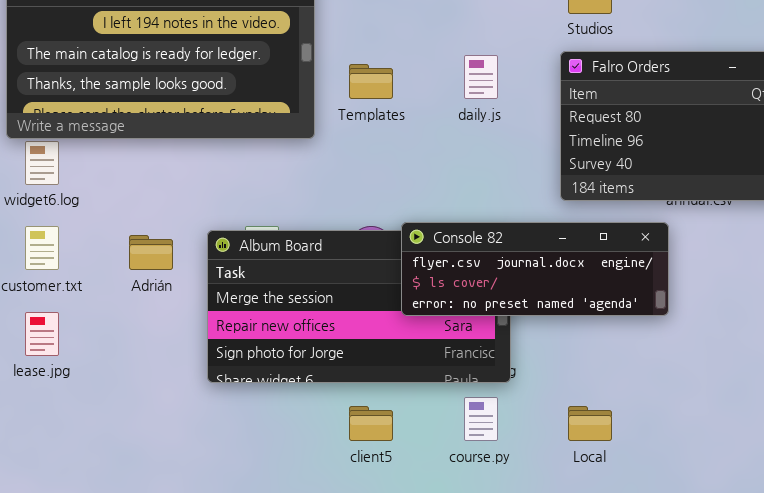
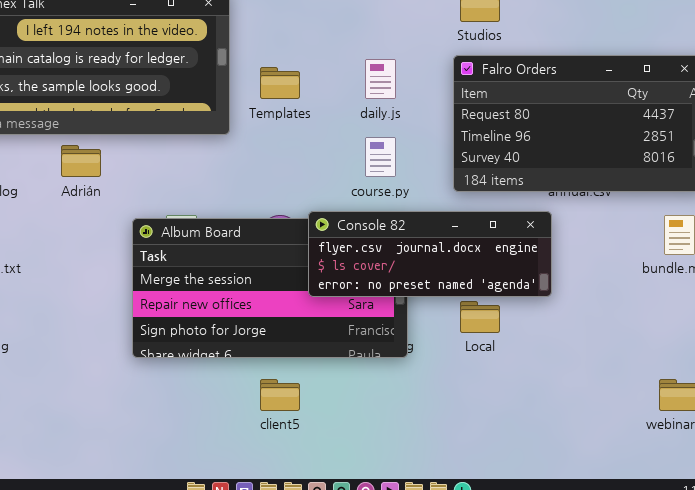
Adrián: [129,235,173,270] -> [61,145,101,177], moved
course.py: [464,397,498,441] -> [365,137,396,177], moved
Local: [568,406,612,441] -> [460,301,500,333], moved

